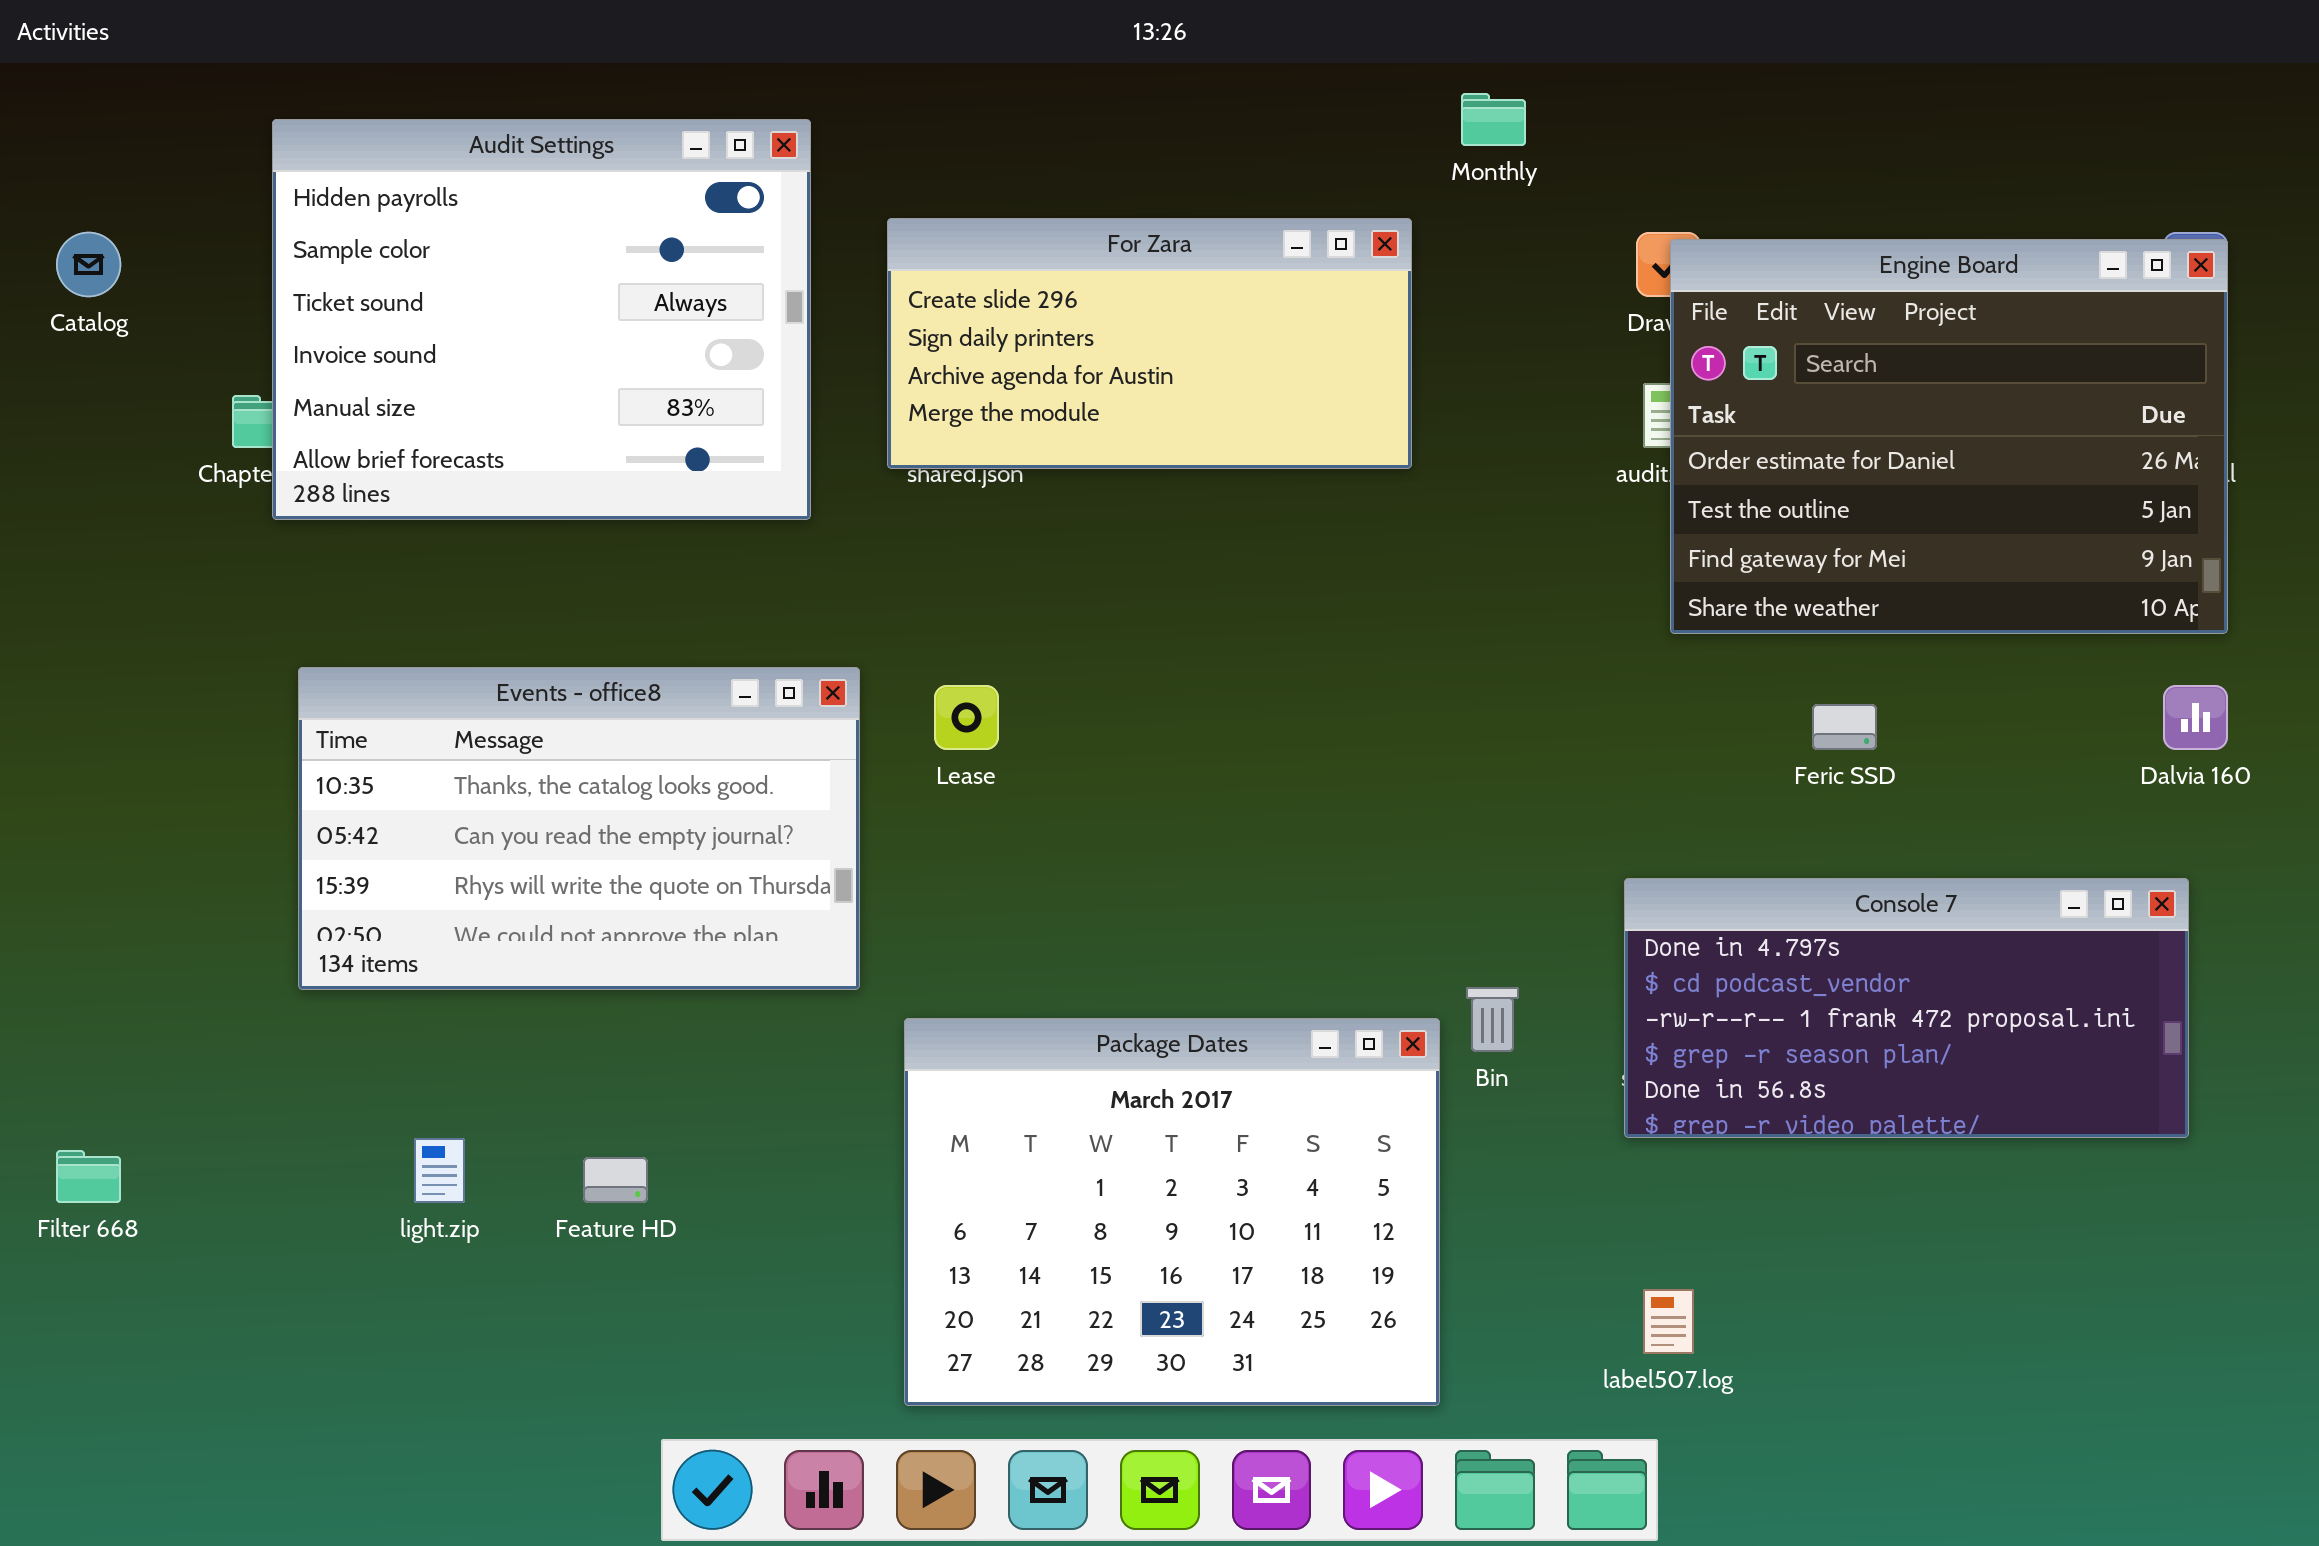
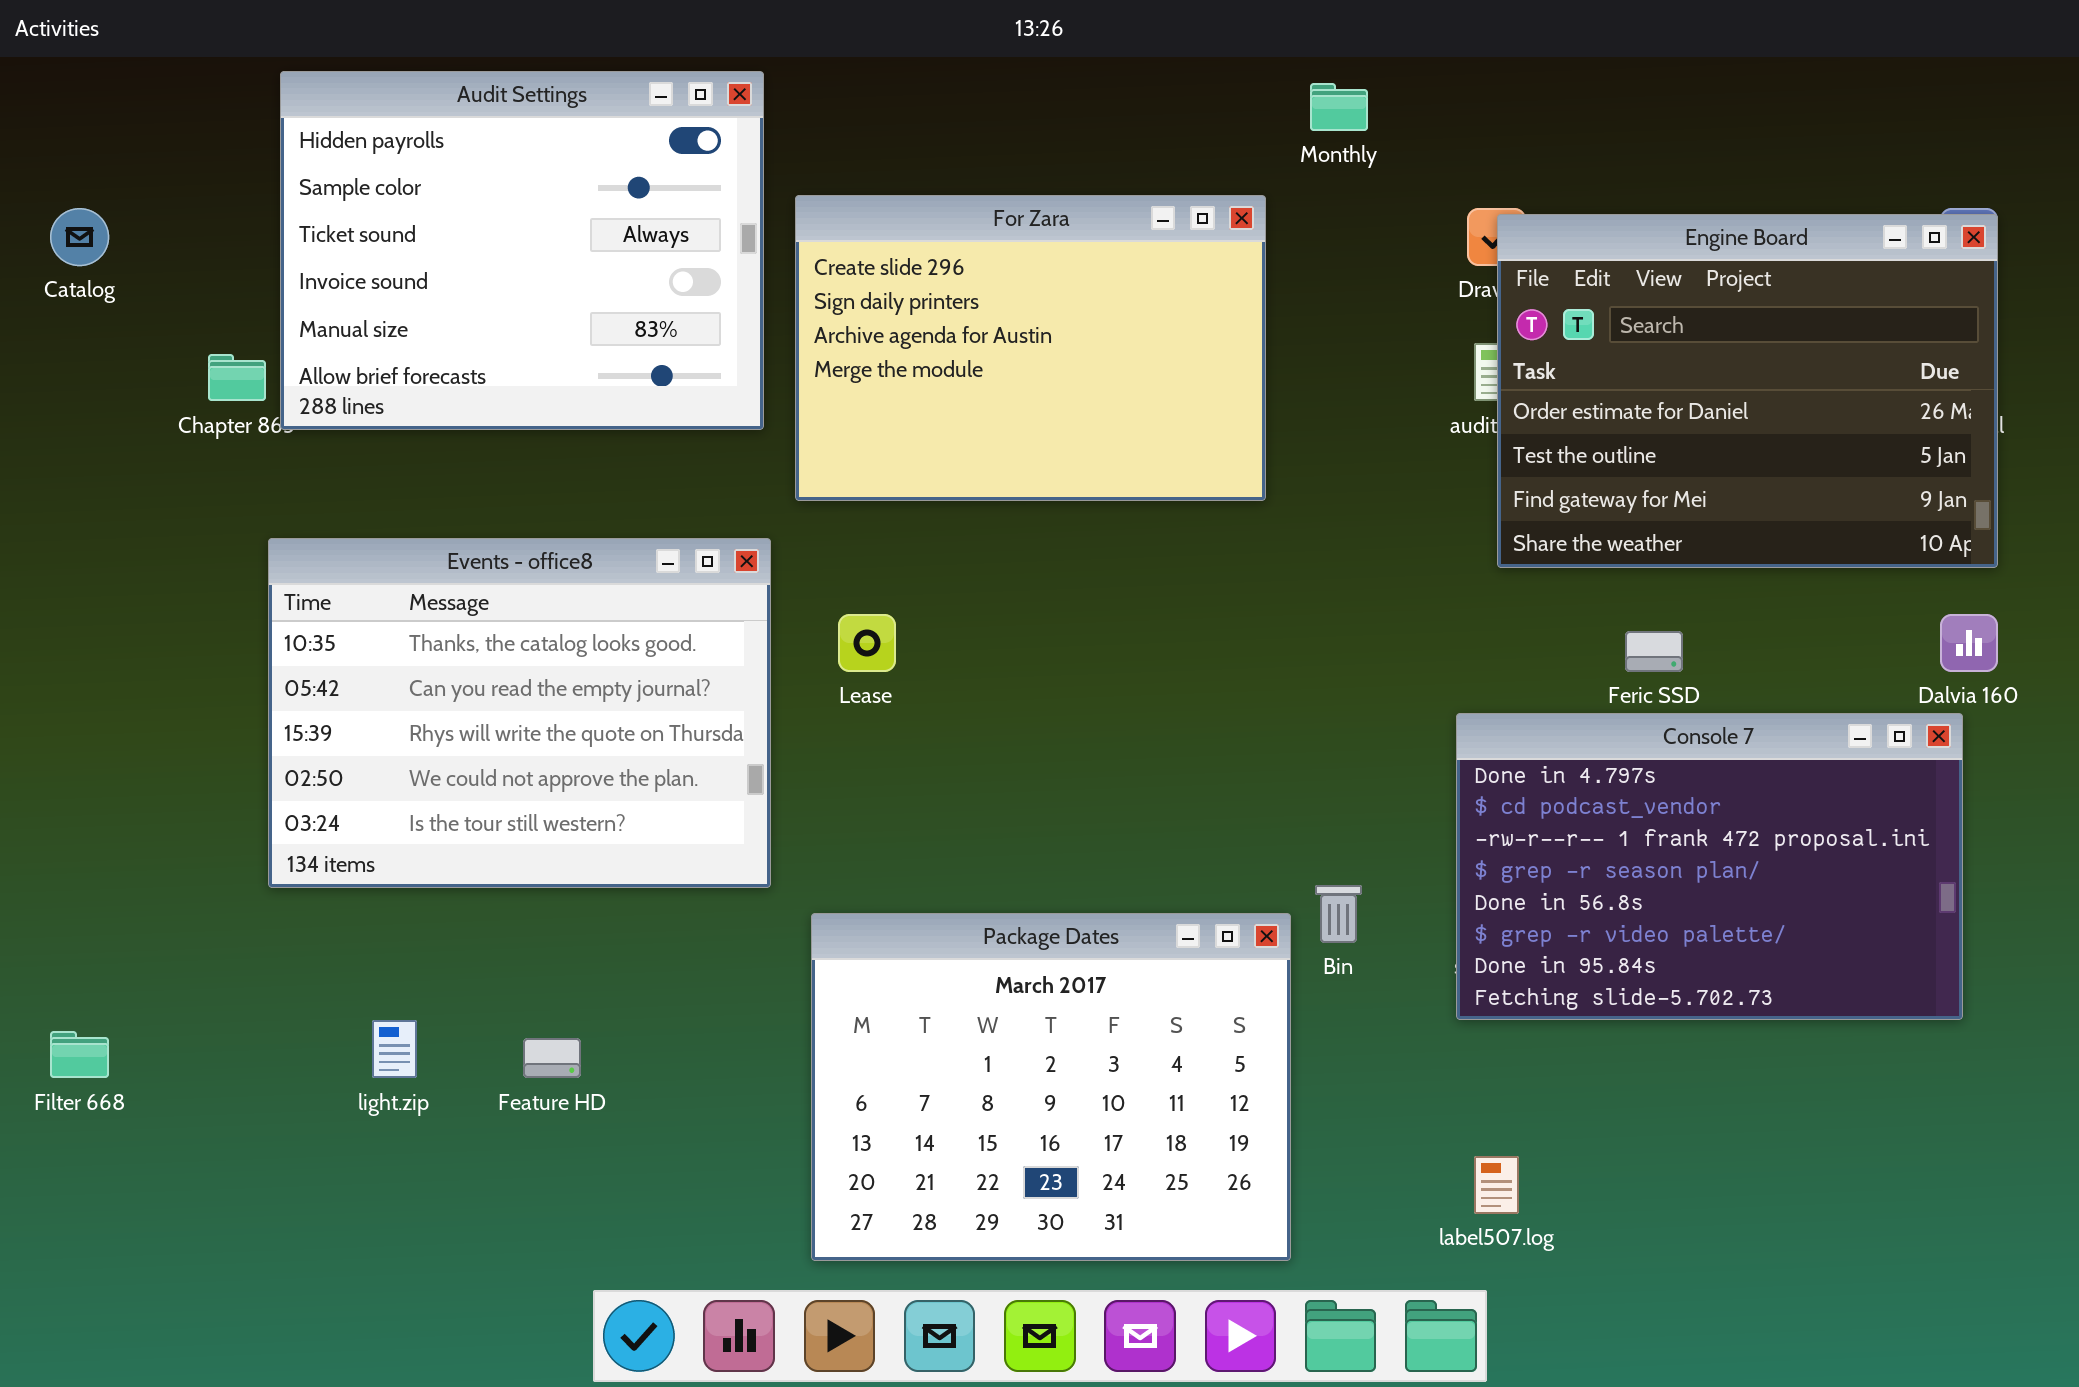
Audit Settings: [272,119,811,520] -> [280,71,764,430], moved
For Zara: [887,218,1412,469] -> [795,195,1266,501], resized
Events - office8: [298,667,860,990] -> [268,538,771,888], resized
Console 7: [1624,878,2189,1138] -> [1456,713,1963,1020], resized

